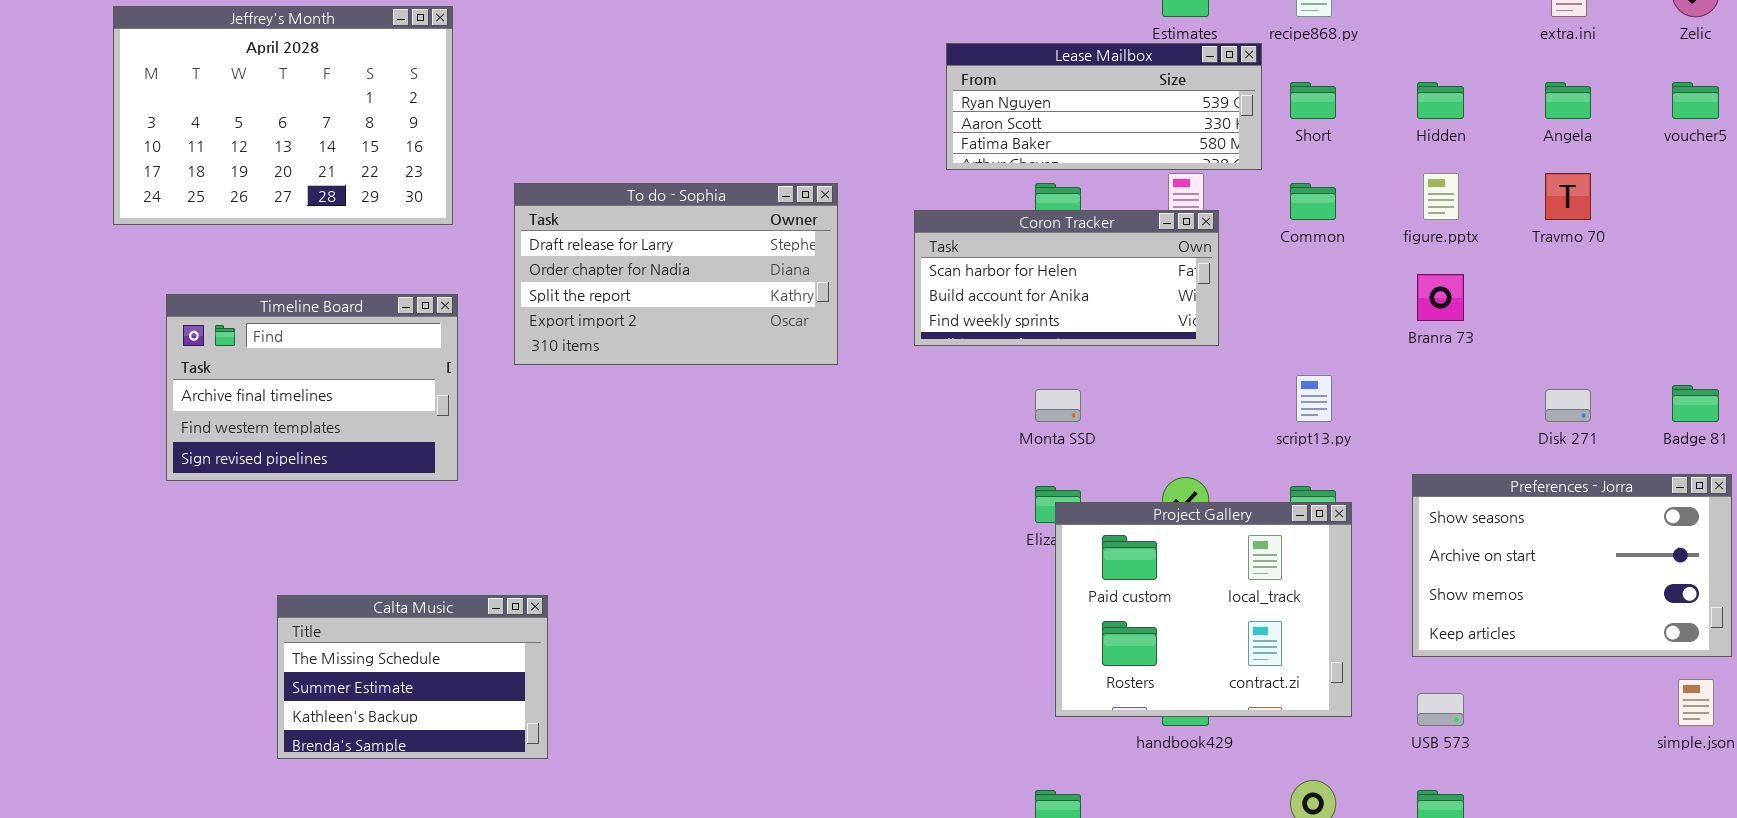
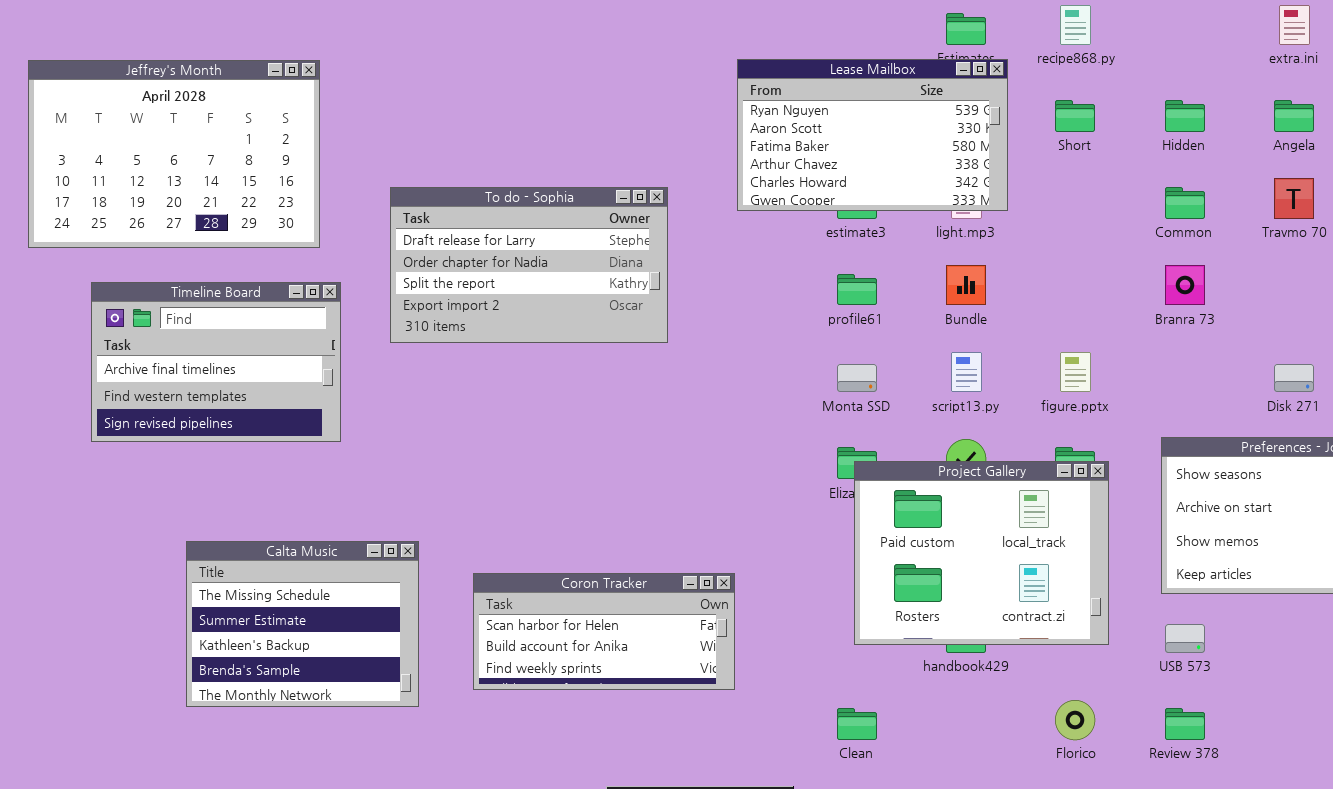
Jeffrey's Month: [113,6,453,225] -> [28,60,320,248], moved
Lease Mailbox: [946,43,1262,170] -> [737,59,1008,211], moved, resized
figure.pptx: [1423,173,1459,220] -> [1060,352,1091,392], moved
Common: [1290,183,1336,220] -> [1165,187,1205,219], moved
Coron Tracker: [914,210,1219,346] -> [473,573,735,690], moved
script13.py: [1296,375,1332,422] -> [951,352,982,392], moved
Calta Music: [277,595,548,759] -> [186,541,419,707], resized

